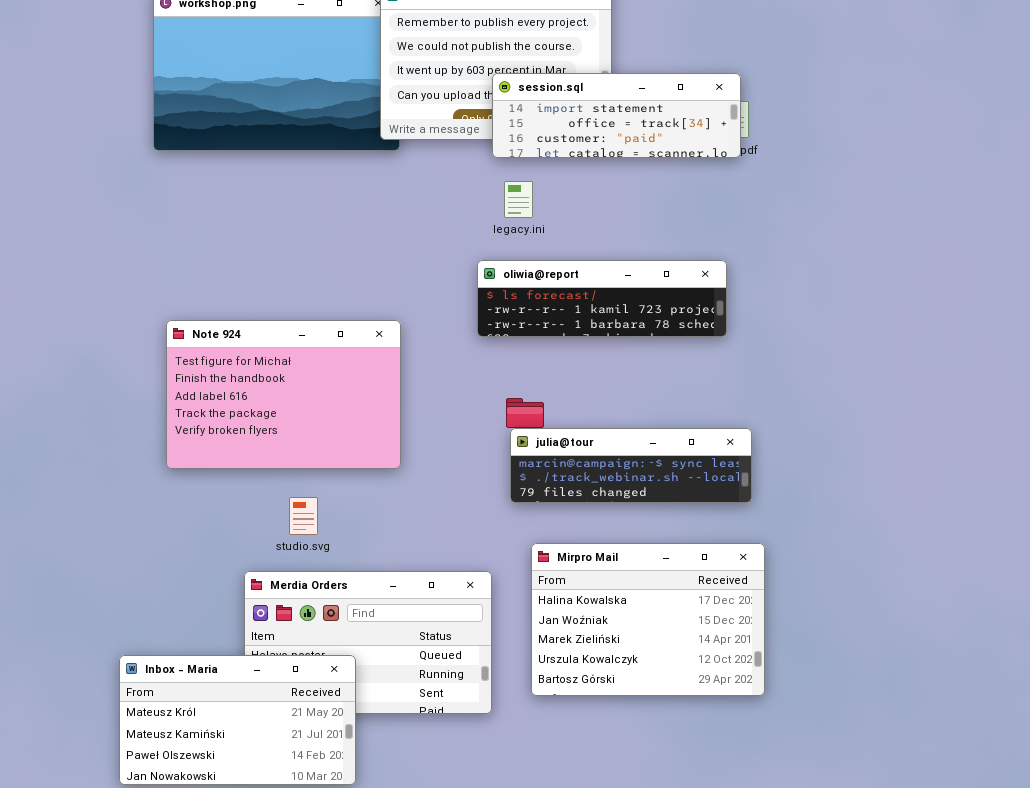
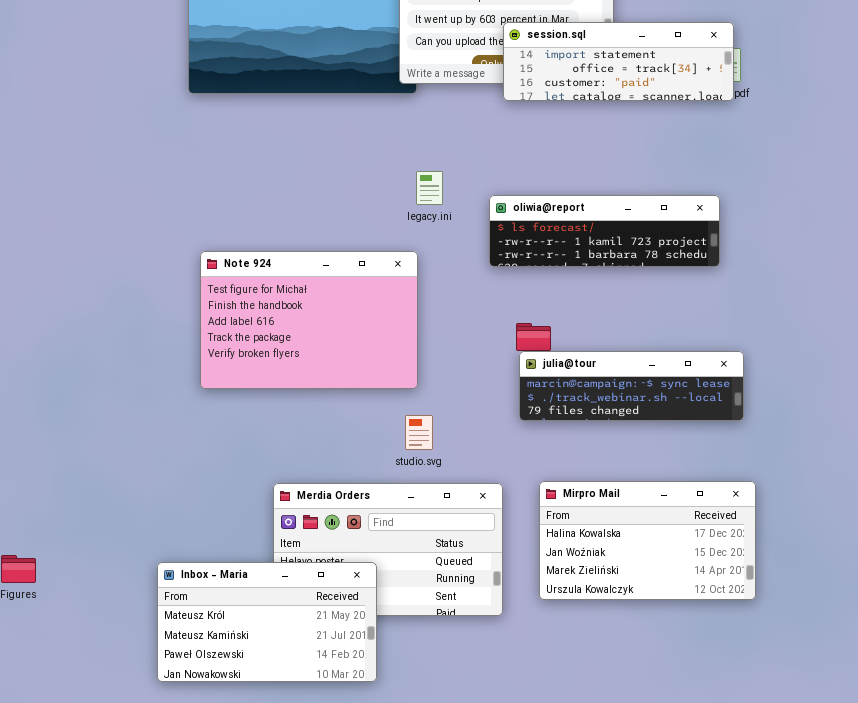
legacy.ini: [504,181,533,218] -> [416,171,443,205], moved
studio.svg: [289,497,318,535] -> [405,415,433,450], moved
Mirpro Mail: [531,543,765,696] -> [539,481,756,600], resized

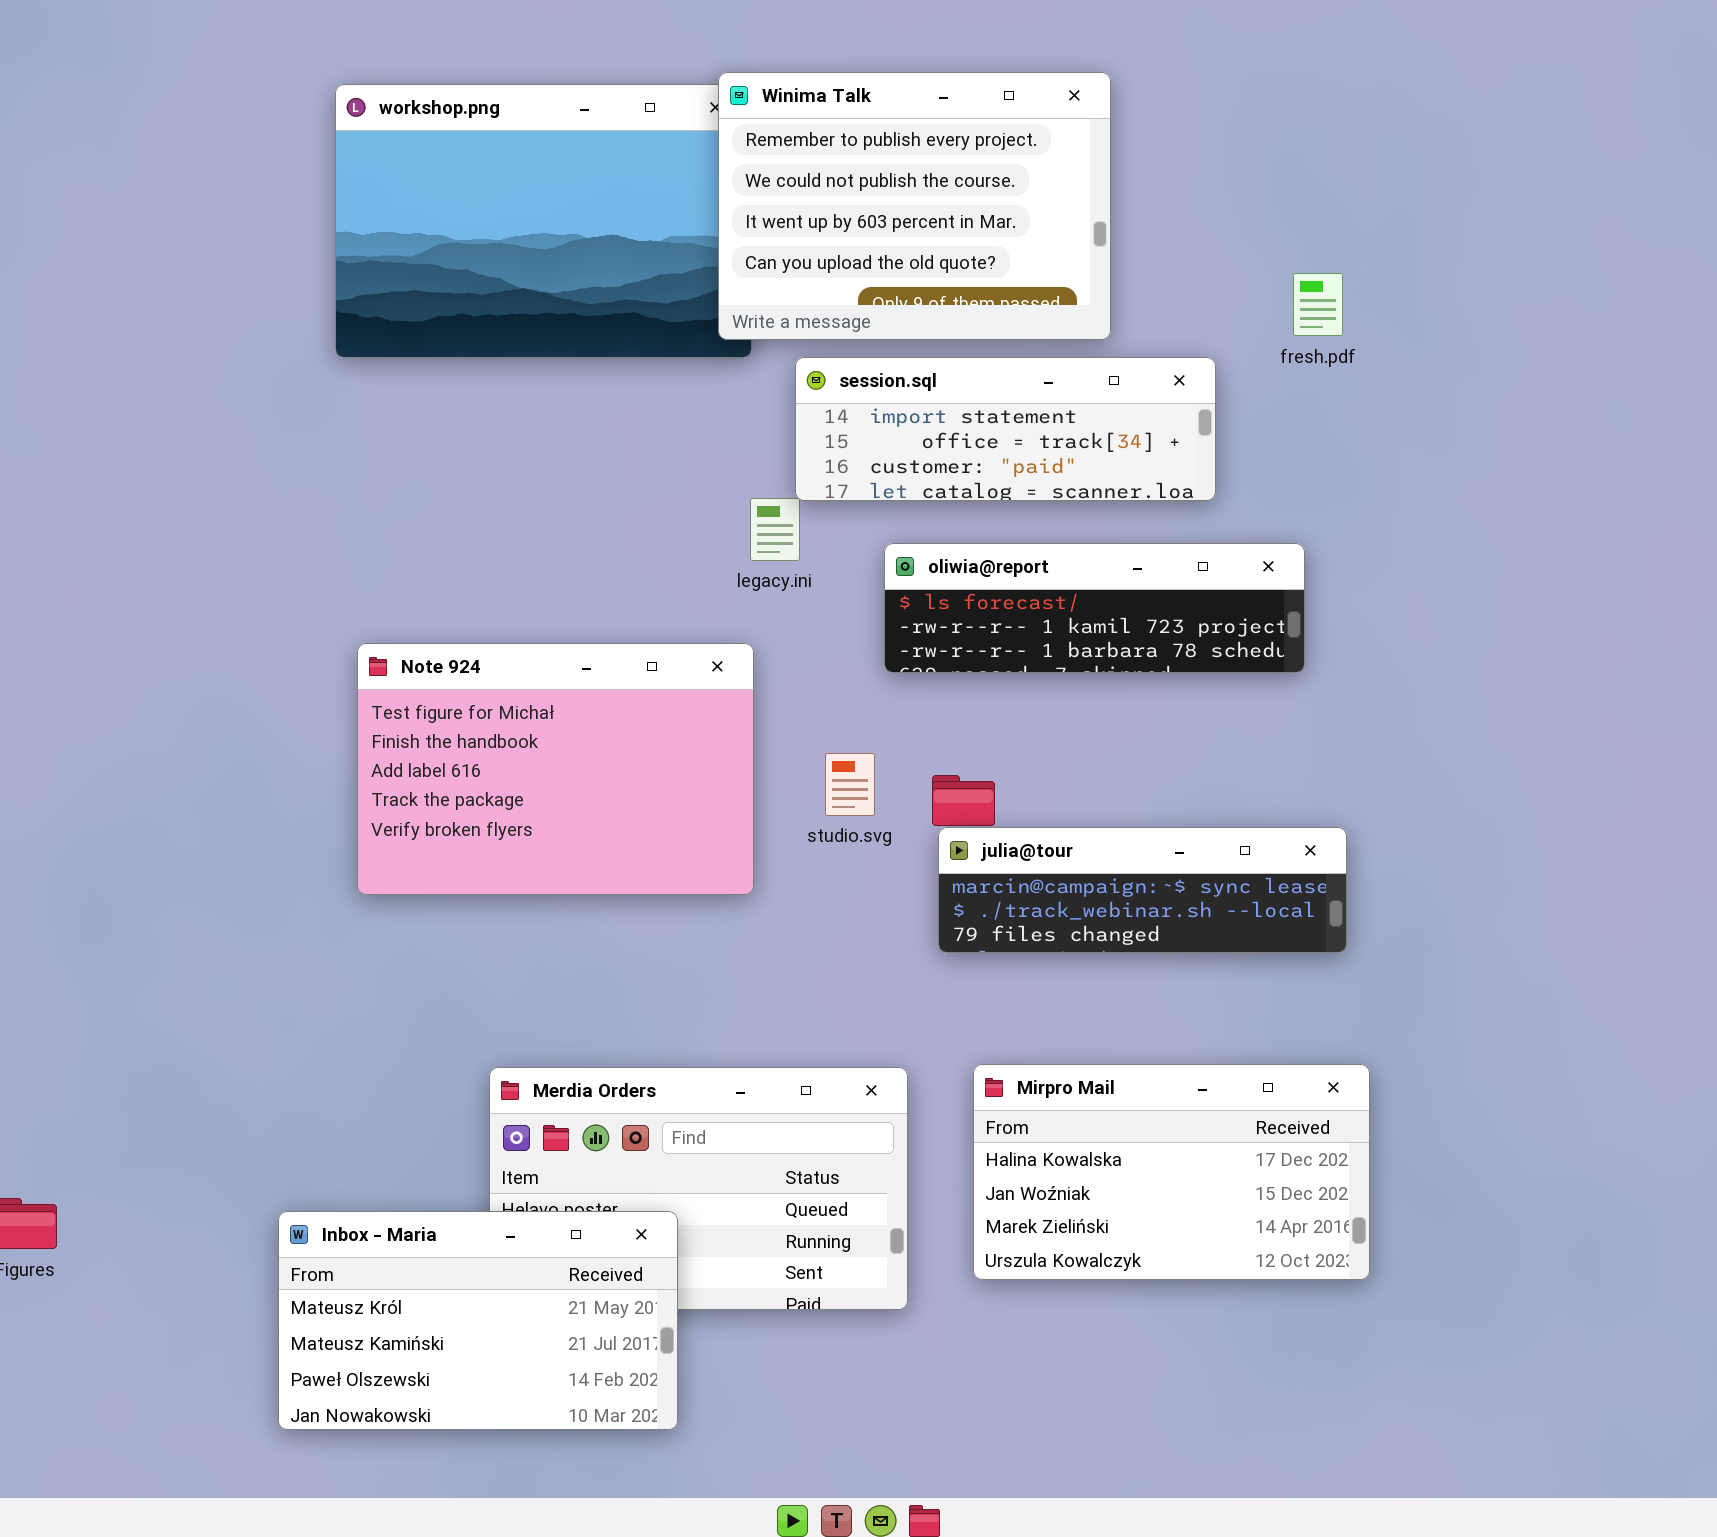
session.sql: [503,22,734,101] -> [795,357,1216,501], moved
studio.svg: [405,415,433,450] -> [825,753,875,816], moved

